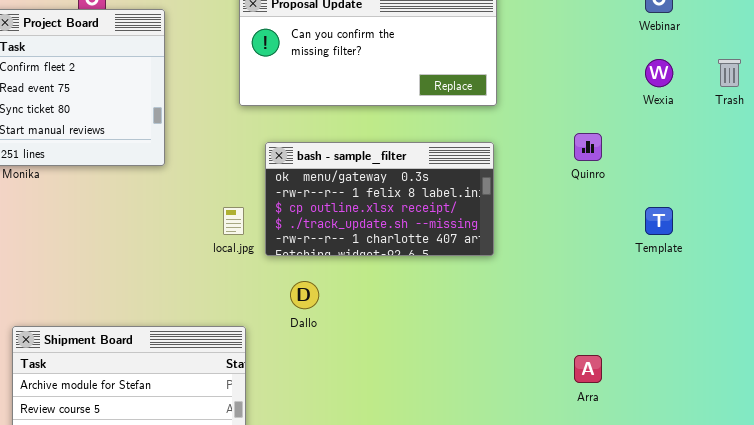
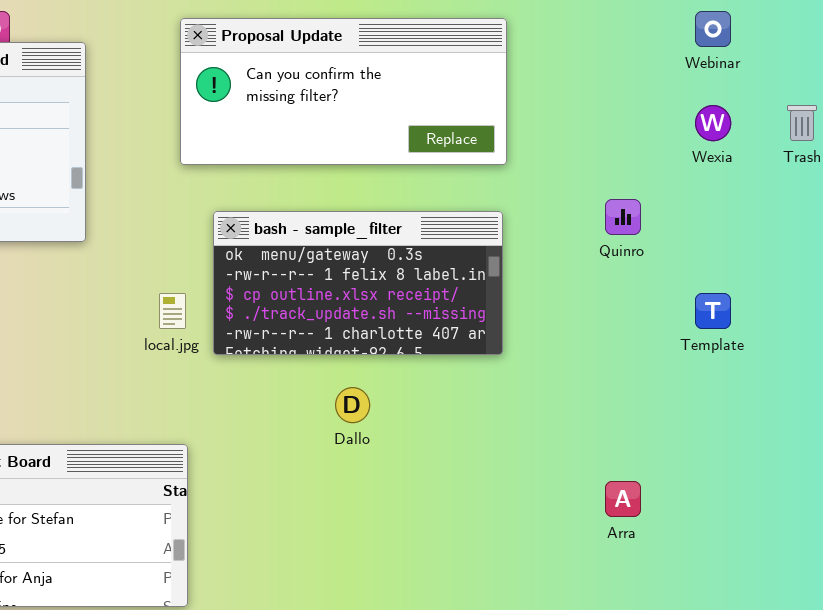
Dallo: [290,281,319,309] -> [335,387,370,423], moved

